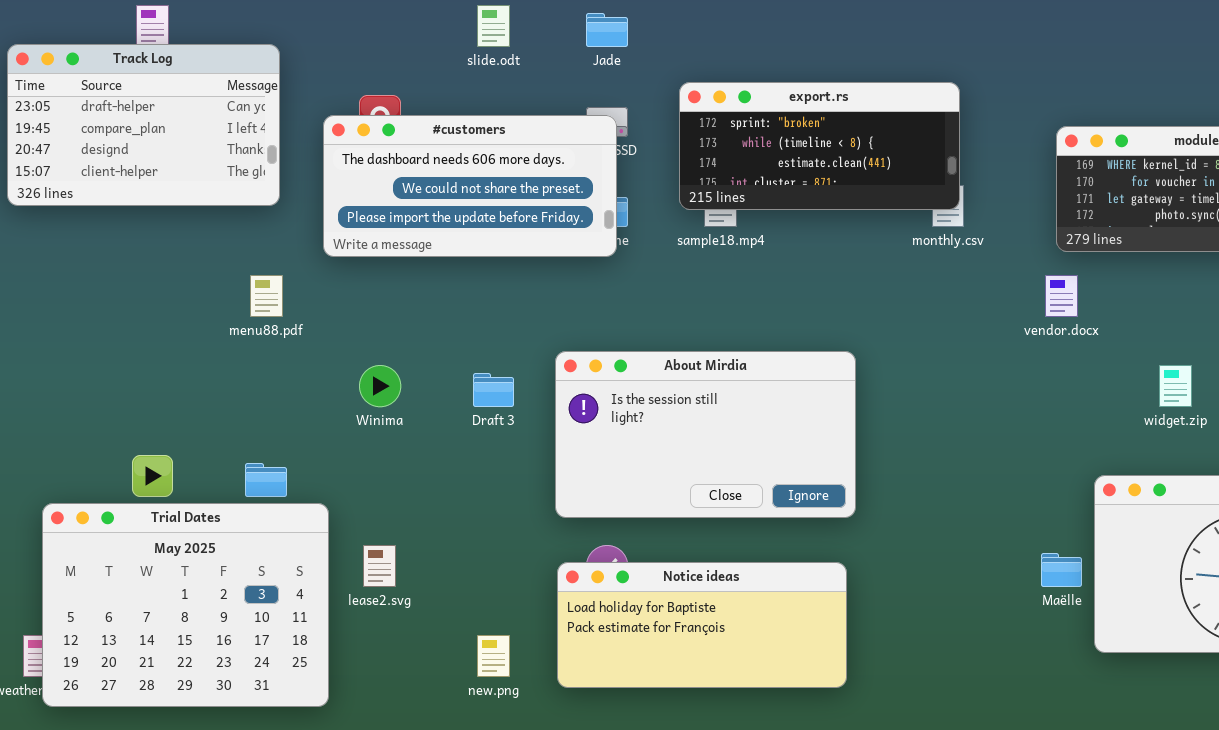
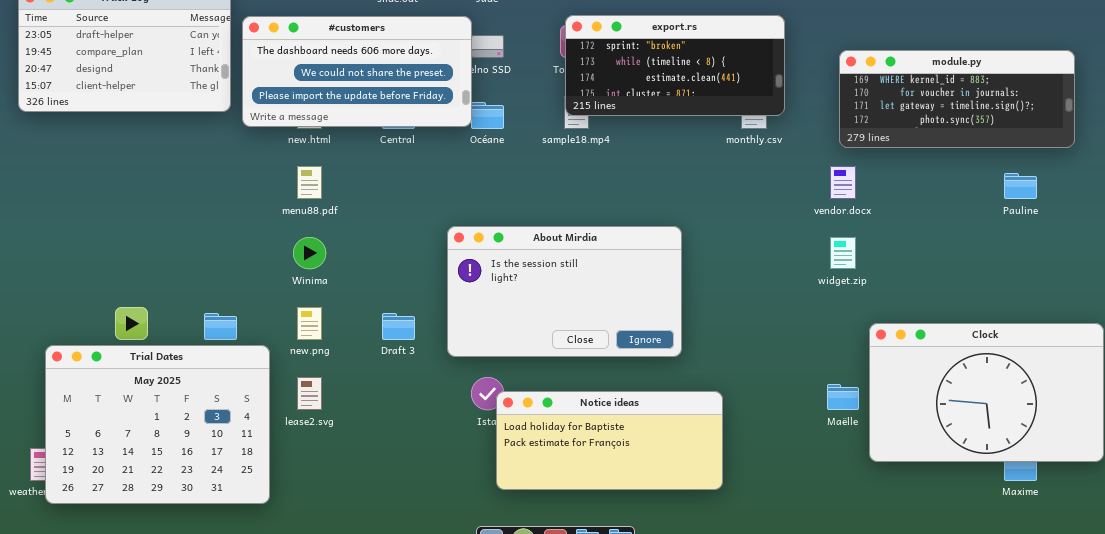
export.rs: [679,82,960,210] -> [565,15,785,116], moved
#customers: [323,115,617,257] -> [242,16,472,127], moved
menu88.pdf: [250,275,283,317] -> [297,166,322,199], moved
widget.zip: [1159,365,1192,407] -> [830,237,856,269], moved
Draft 3: [473,373,514,407] -> [382,313,415,340], moved
Notice ideas: [557,562,847,688] -> [496,391,723,490], moved
new.png: [477,635,510,677] -> [297,307,322,340], moved

